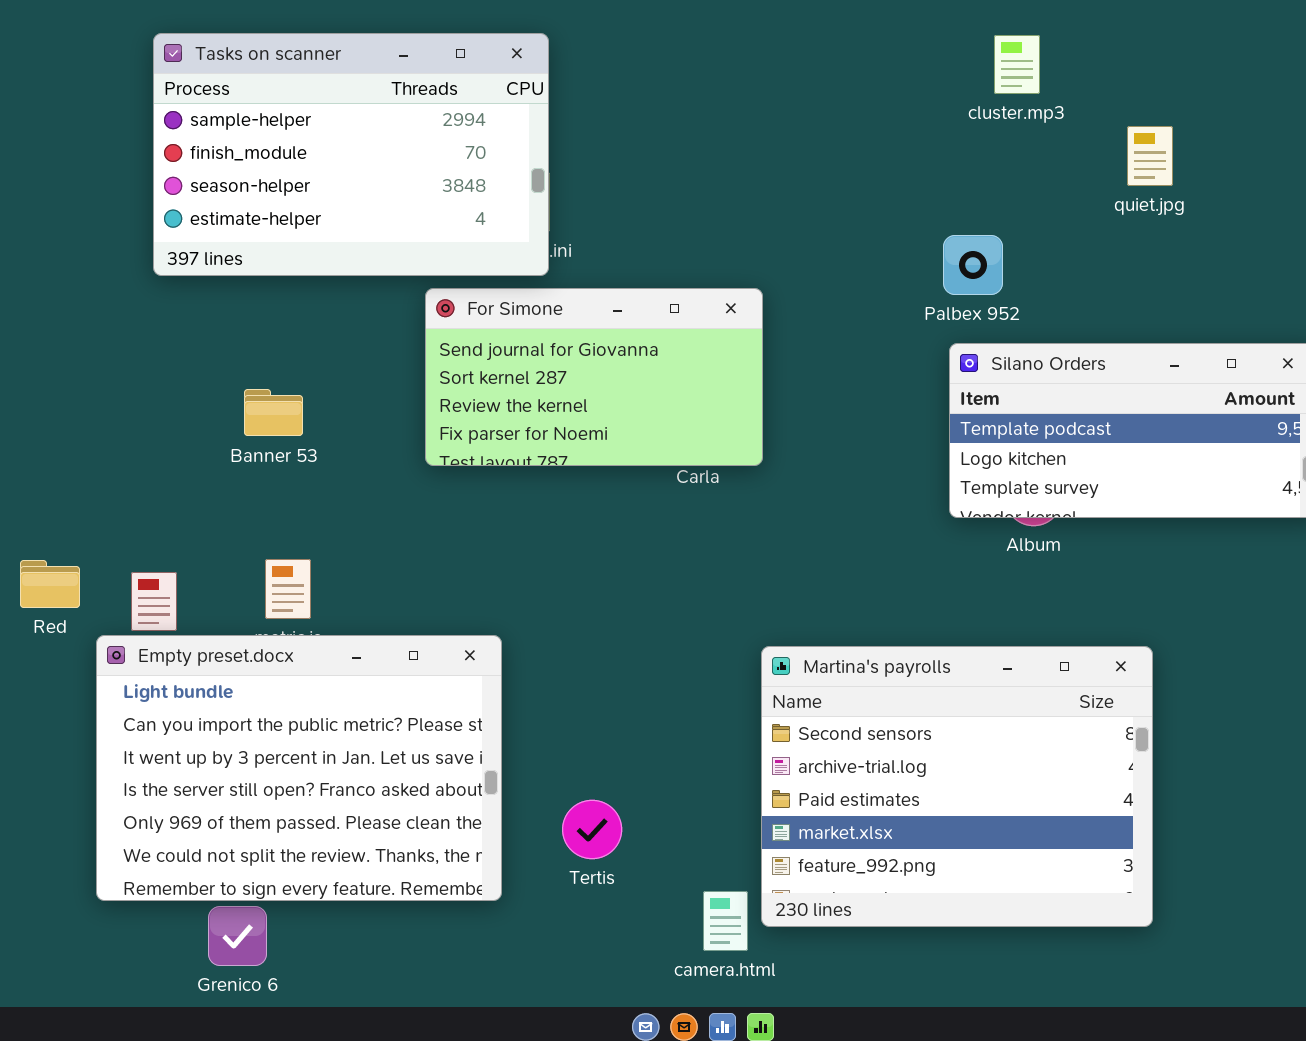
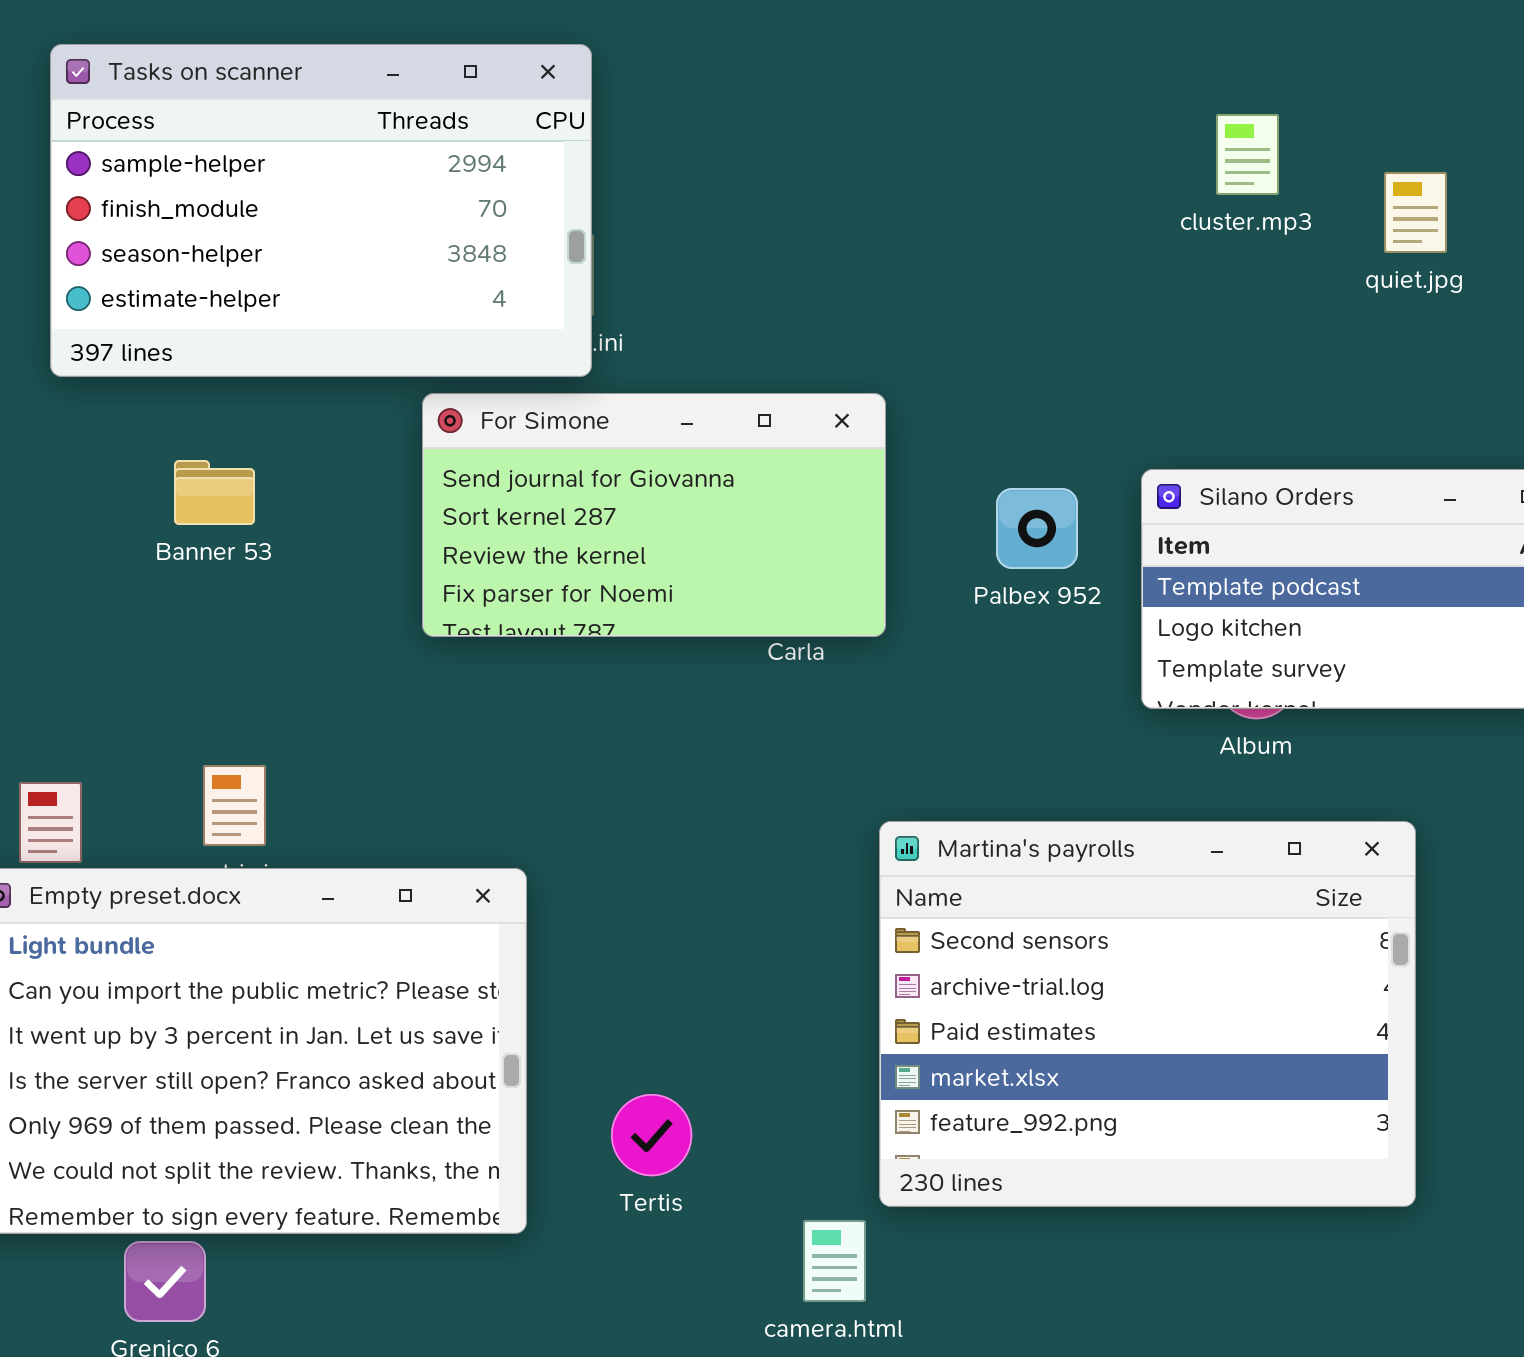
cluster.mp3: [994,35,1040,94] -> [1216,114,1279,195], moved
Palbex 952: [943,235,1003,295] -> [996,488,1078,569], moved
Banner 53: [244,389,303,436] -> [174,460,255,525], moved
Martina's payrolls: [761,646,1153,927] -> [879,821,1416,1207], moved

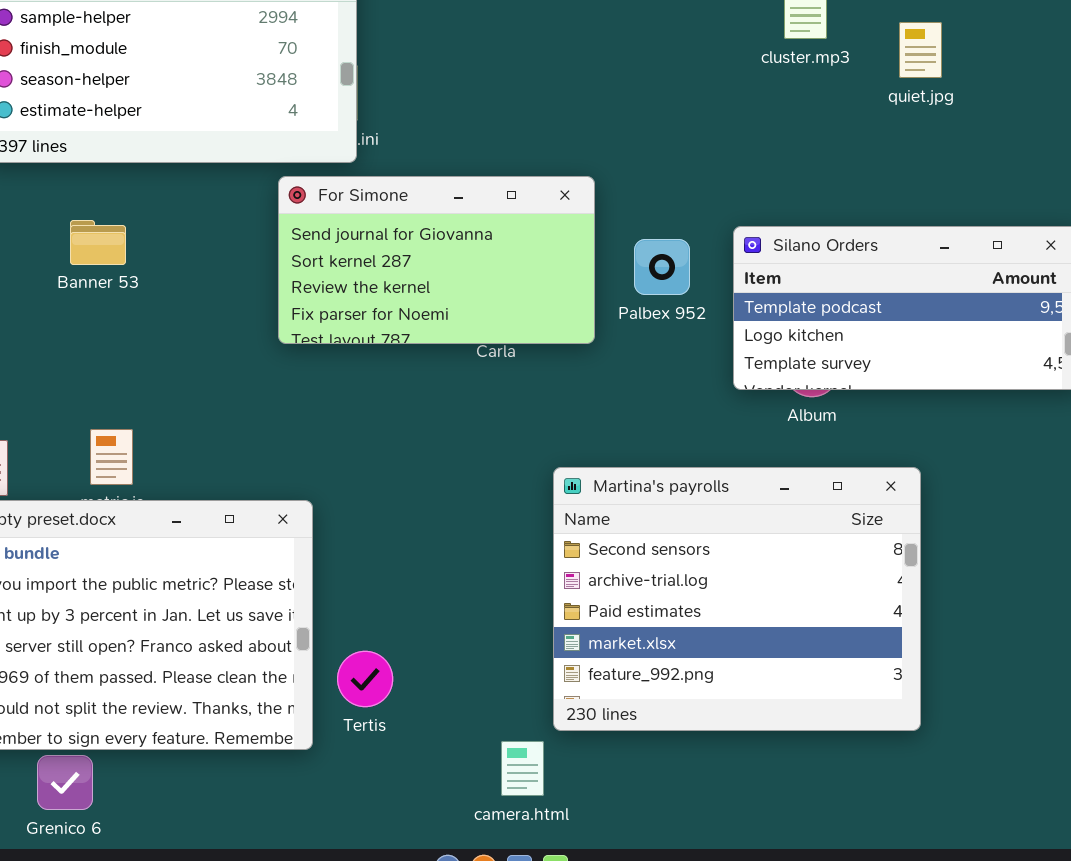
For Simone: [422,393,886,637] -> [278,176,595,344], moved
Tertis: [611,1094,692,1176] -> [337,651,393,707], moved

